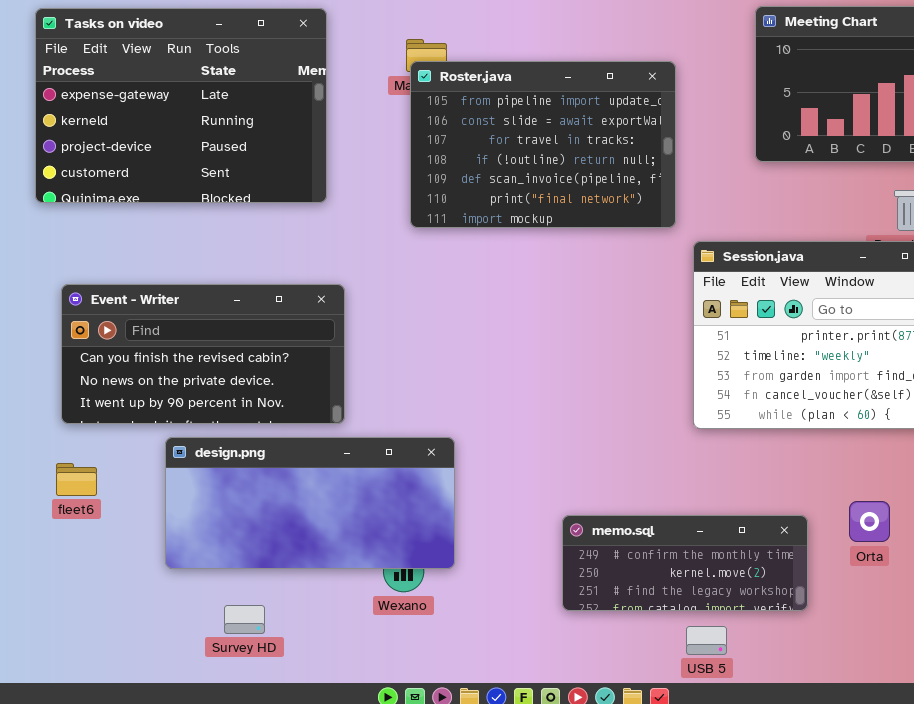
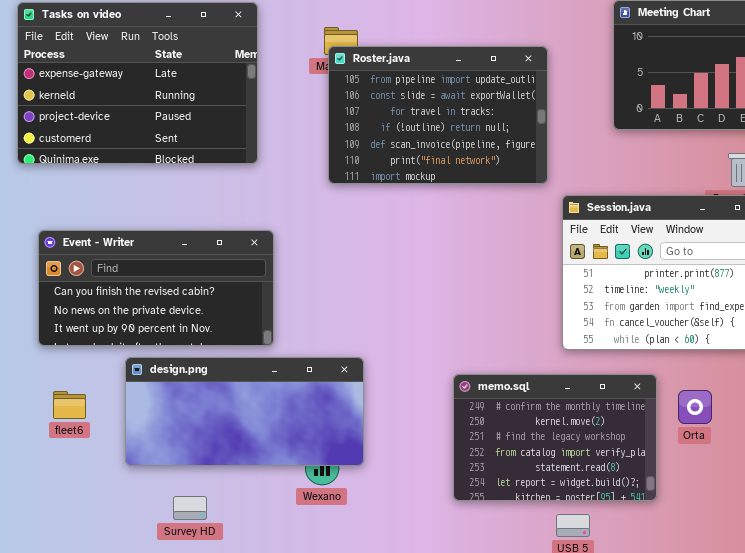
fleet6: [56,463,97,496] -> [53,391,86,419], moved
Orta: [849,501,890,542] -> [678,390,712,424], moved
memo.sql: [562,515,808,611] -> [453,374,657,501], resized

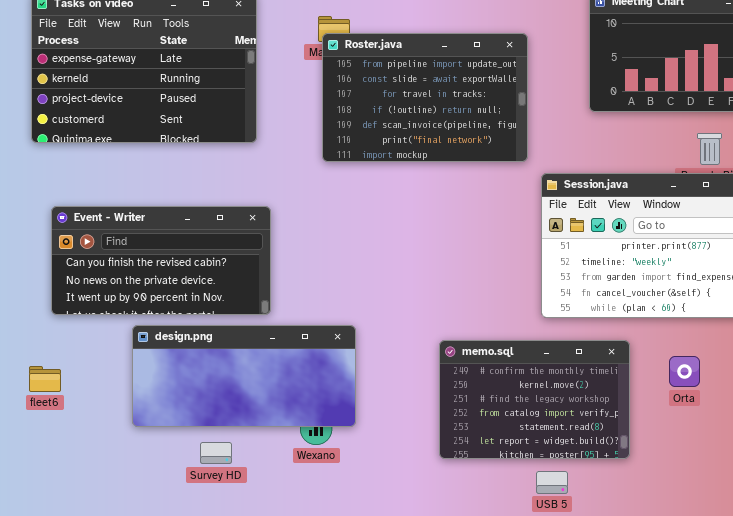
Orta: [678,390,712,424] -> [669,356,700,387], moved
fleet6: [53,391,86,419] -> [29,366,61,392], moved
Survey HD: [173,496,207,520] -> [200,442,232,464], moved

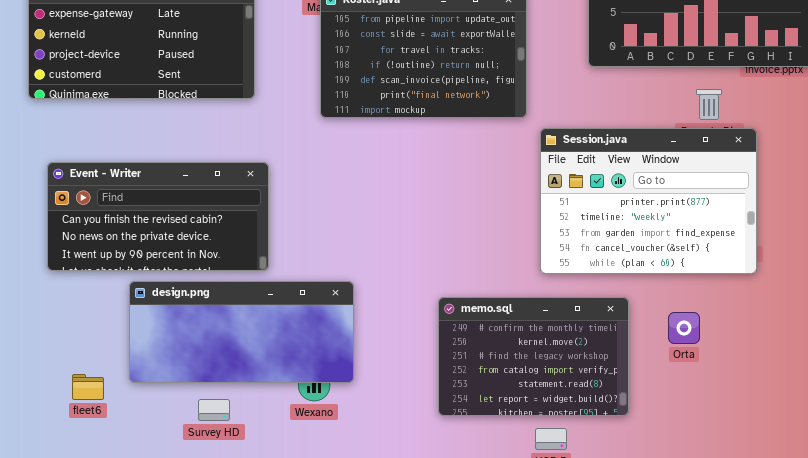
fleet6: [29,366,61,392] -> [72,374,104,400], moved

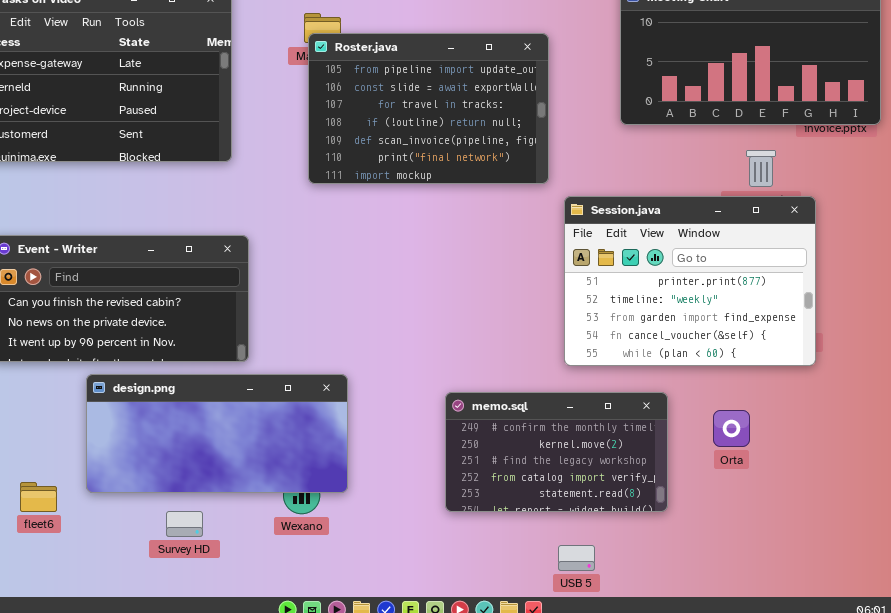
memo.sql: [438,297,629,416] -> [445,392,668,512], resized

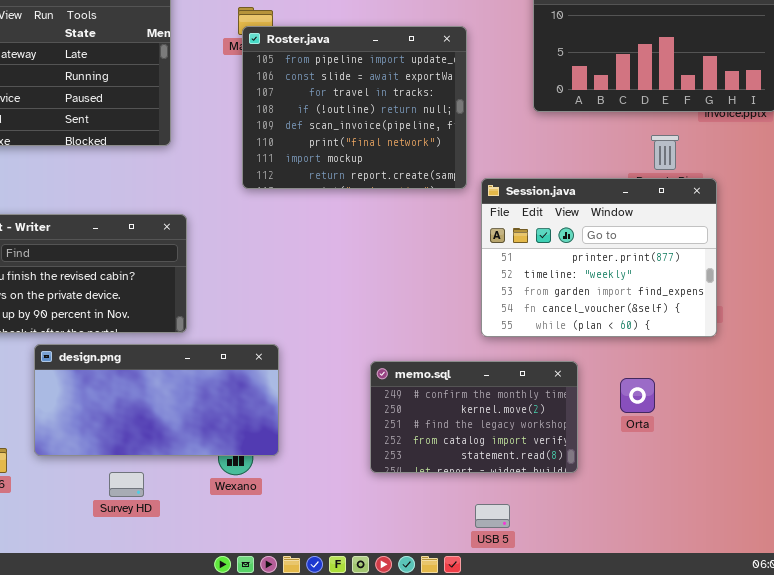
Roster.java: [308,33,549,184] -> [242,26,467,189], resized

